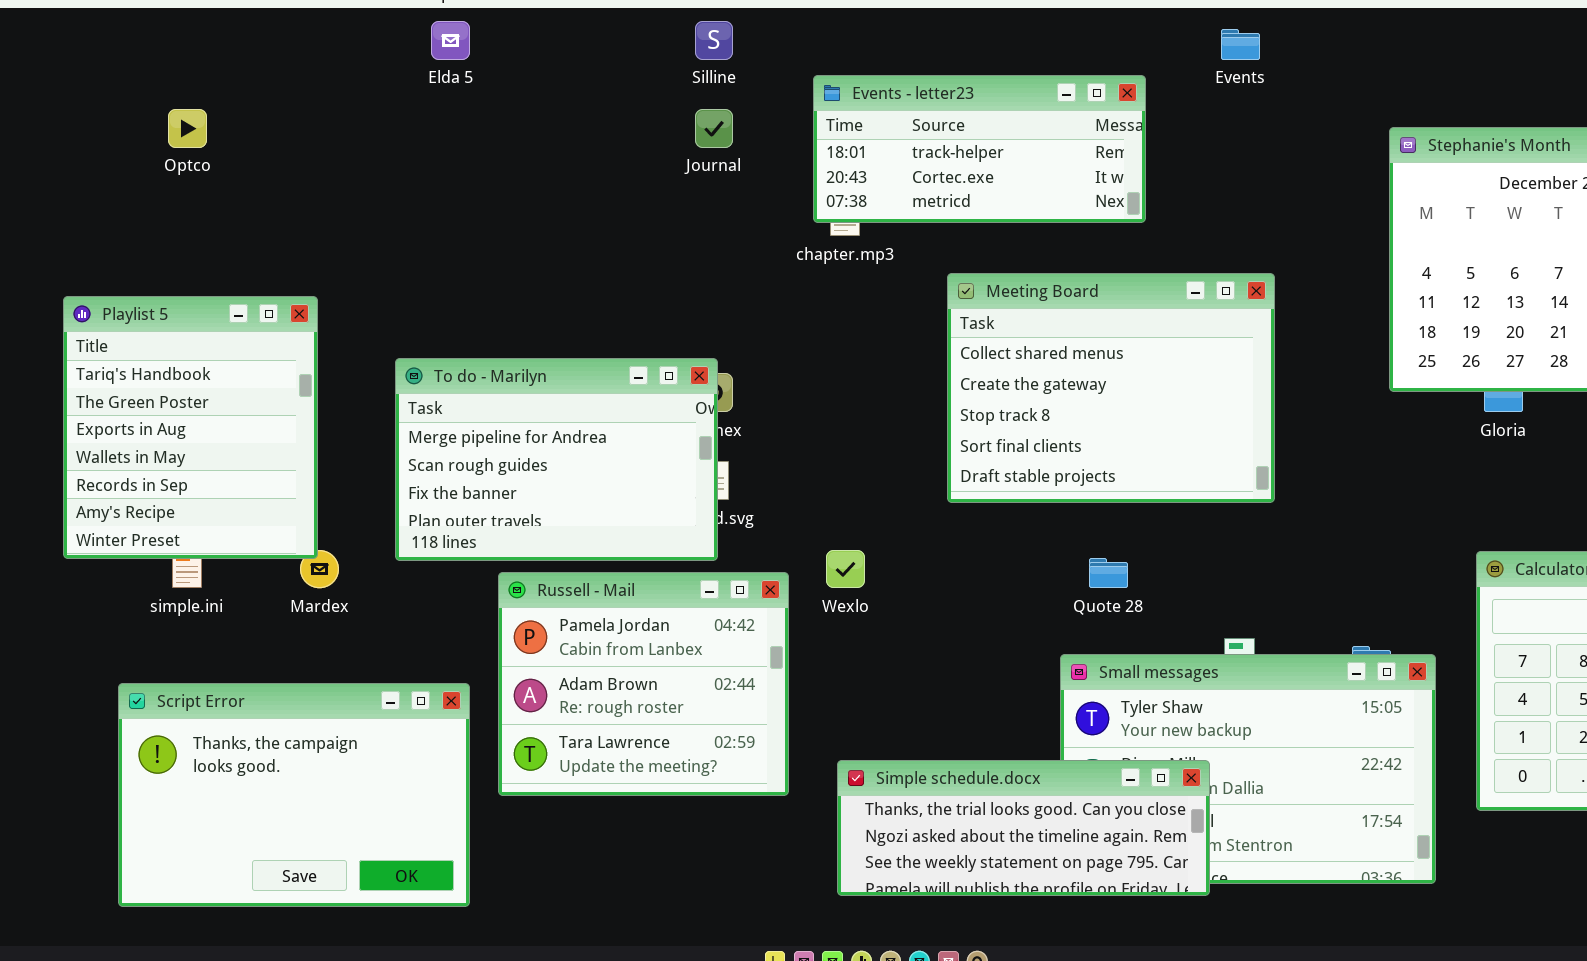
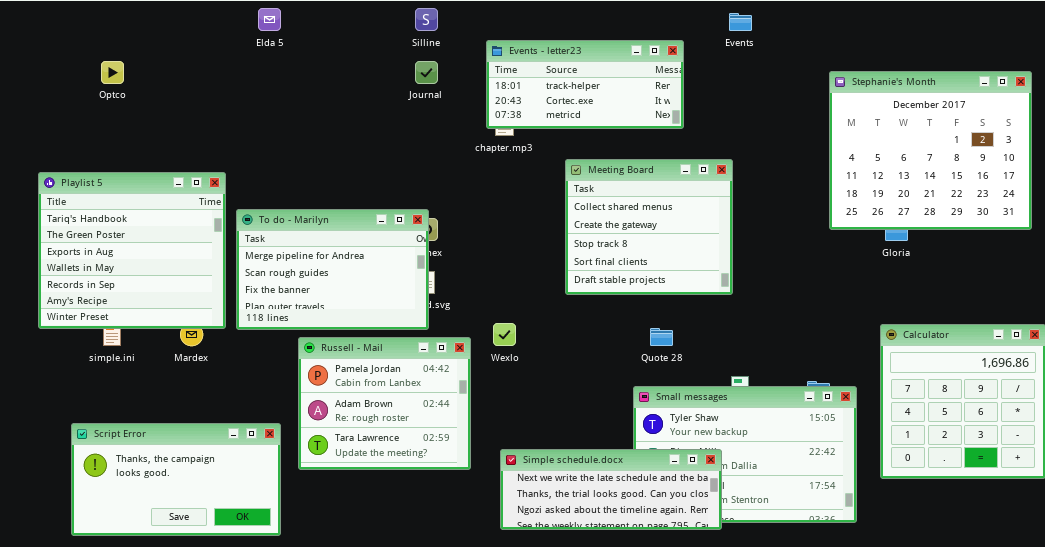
Meeting Board: [947,273,1275,503] -> [565,159,733,295], resized
Playlist 5: [63,296,318,559] -> [38,172,226,329], resized
Script Error: [118,683,470,907] -> [71,423,281,536], resized
Simple schedule.docx: [837,760,1210,896] -> [500,449,722,530], scrolled up 1 row

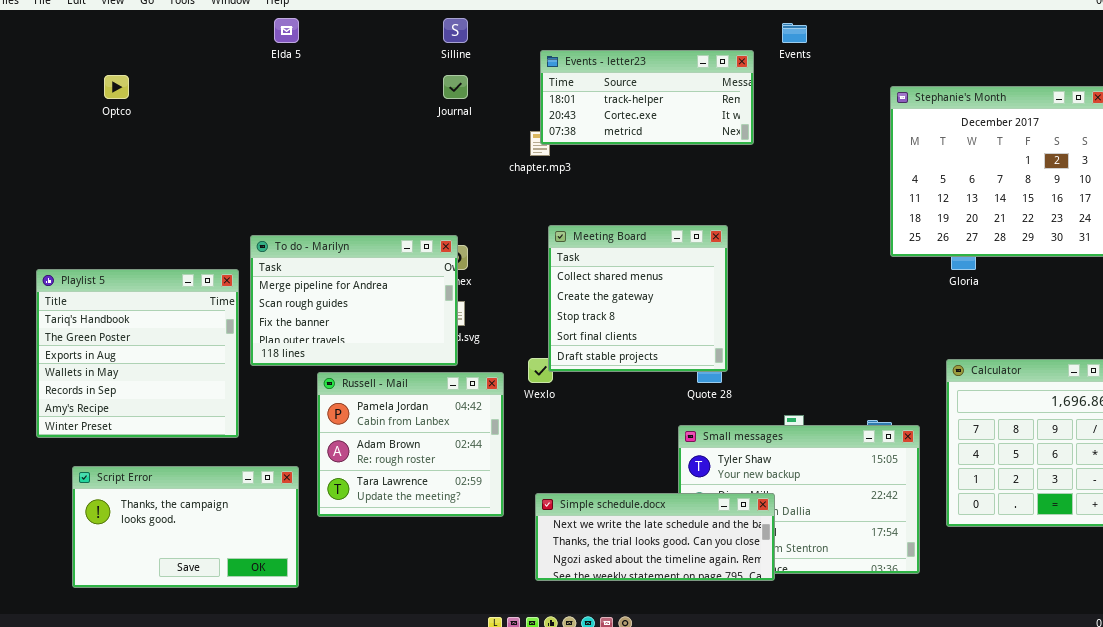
Events - letter23: [486,40,684,129] -> [540,50,754,145], moved
Meeting Board: [565,159,733,295] -> [548,225,728,372], moved
Playlist 5: [38,172,226,329] -> [36,269,239,438], moved

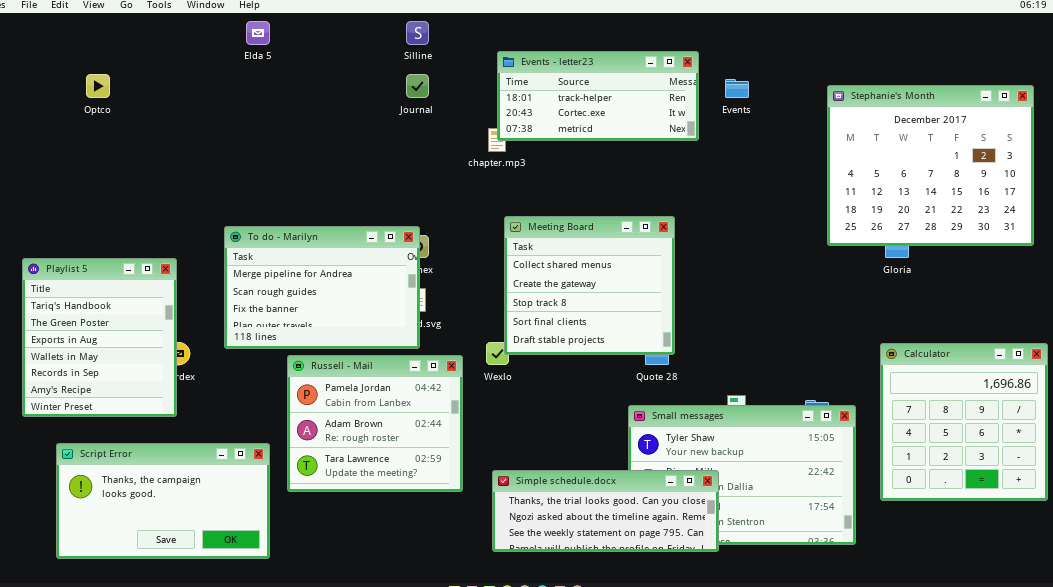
Events: [782,23,807,43] -> [725,79,749,98], moved
Playlist 5: [36,269,239,438] -> [22,258,177,417], resized
Simple schedule.docx: [535,493,775,581] -> [492,470,719,552], scrolled down 1 row

